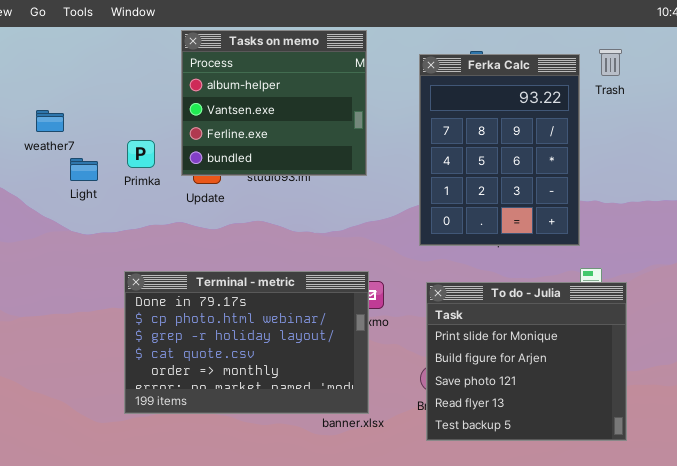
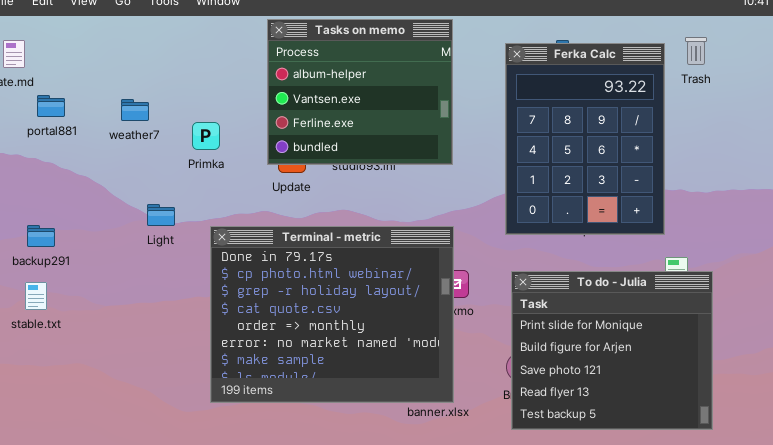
Primka: [127,140,155,168] -> [192,122,220,150], moved
Light: [70,158,98,181] -> [147,204,175,226], moved
Terminal - metric: [124,271,369,414] -> [210,226,454,403], resized

